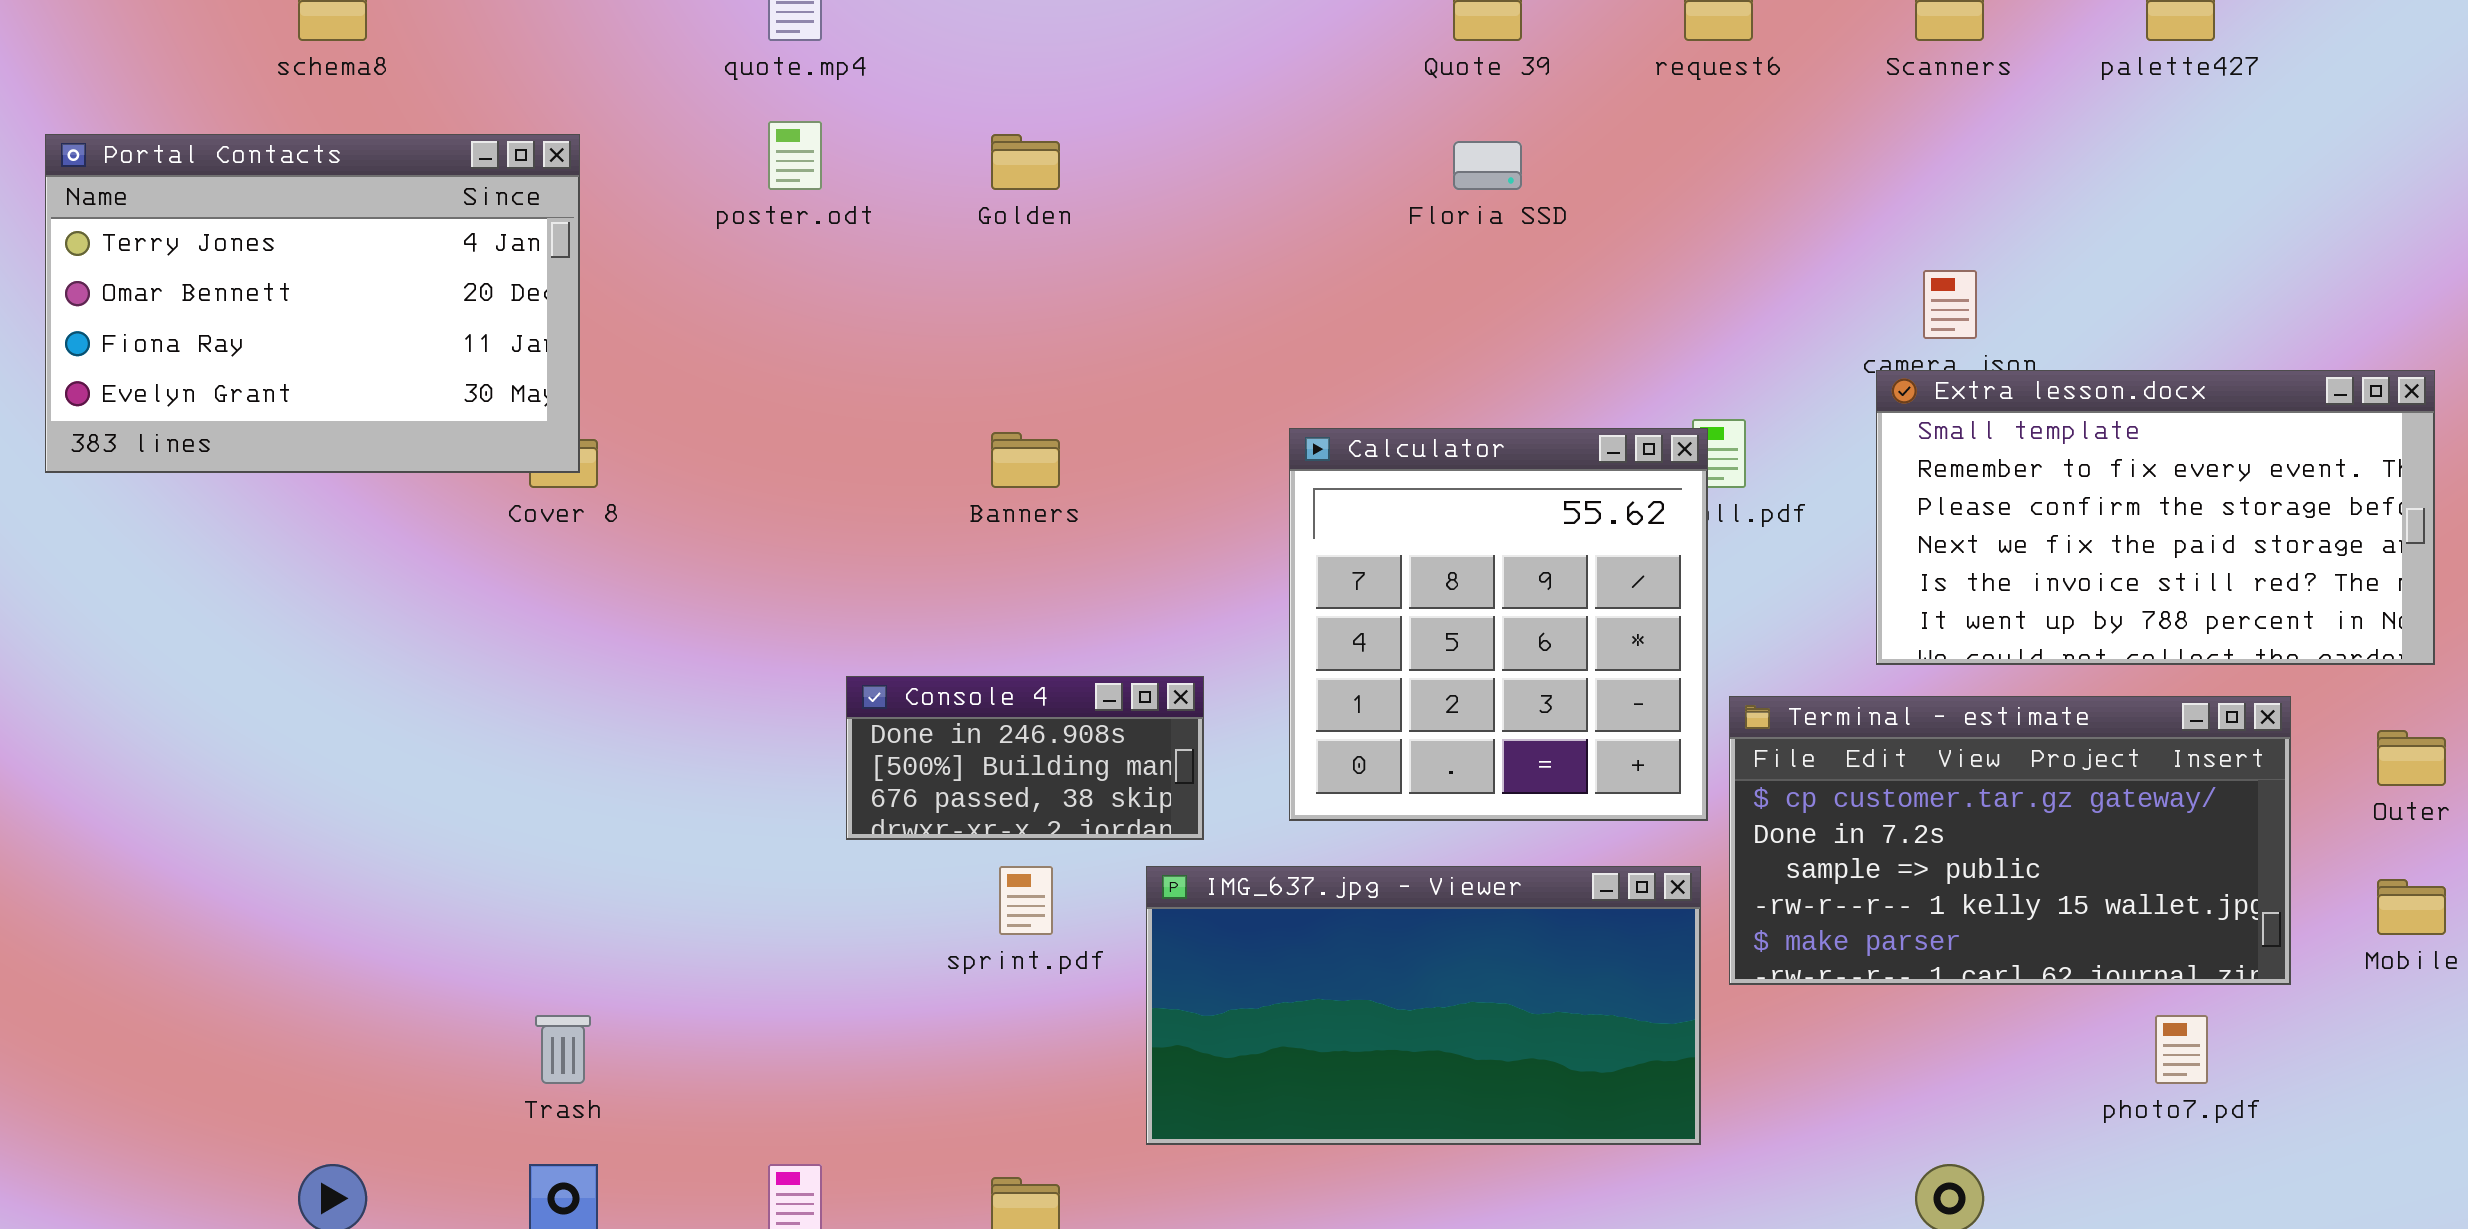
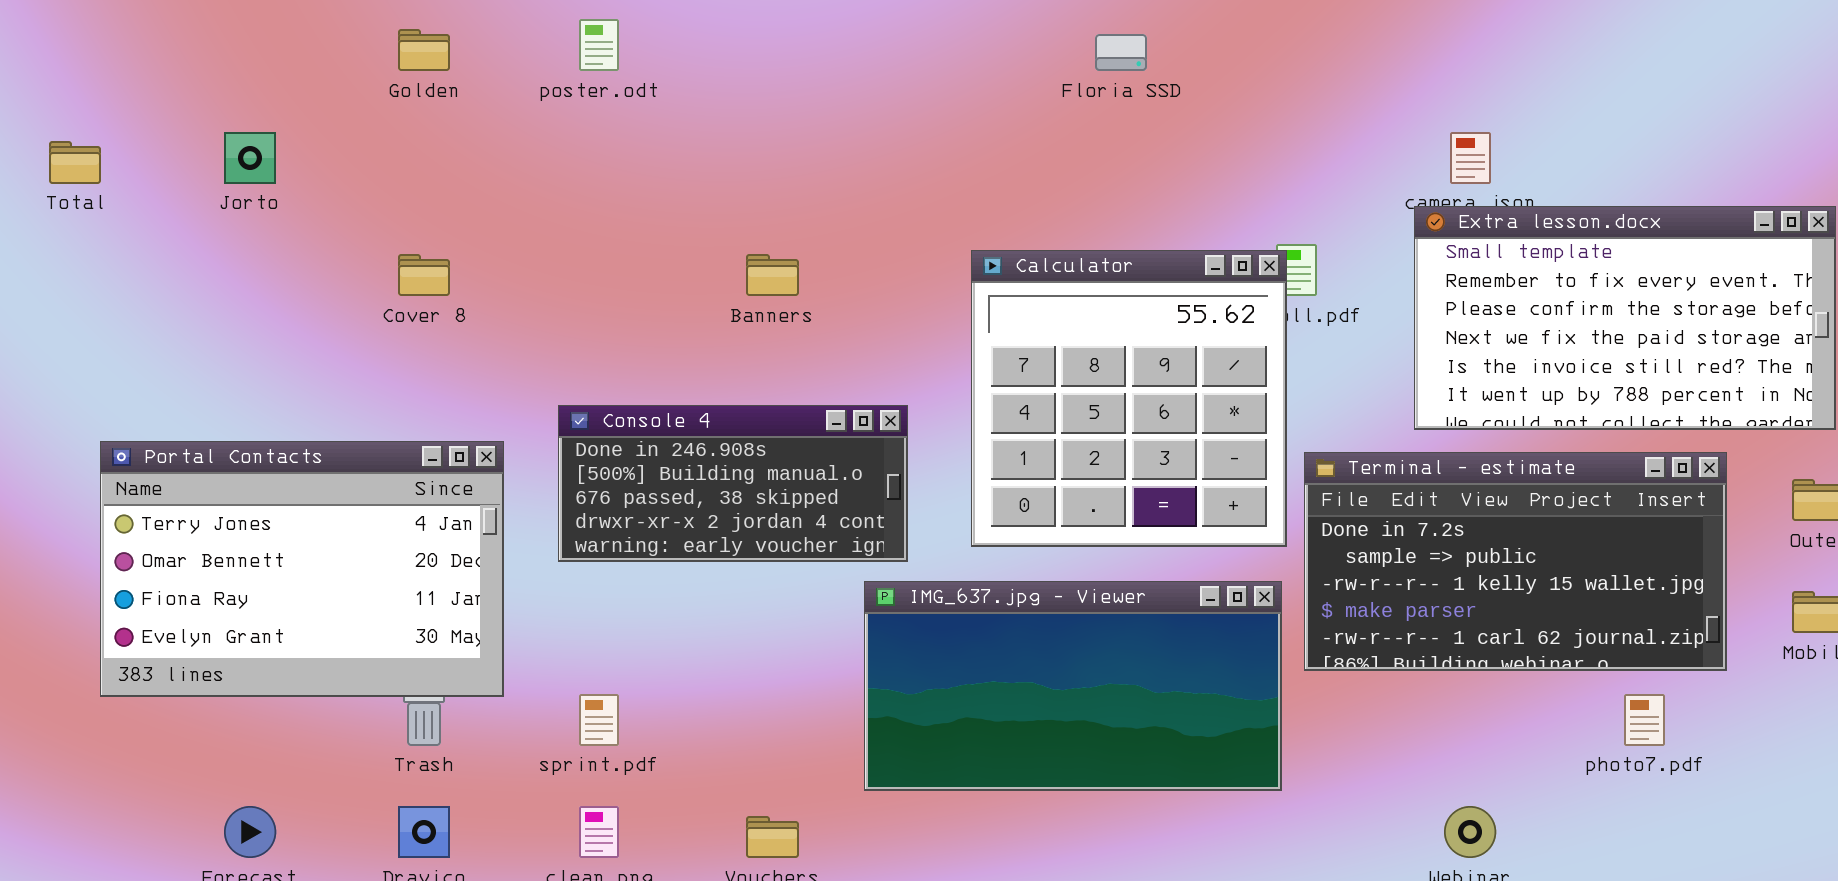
Portal Contacts: [45,134,580,473] -> [100,441,504,697], moved
Golden: [991,134,1060,190] -> [398,29,450,71], moved
Console 4: [846,676,1204,840] -> [558,405,908,562], resized
Terminal - estimate: [1729,696,2291,985] -> [1304,452,1727,671], scrolled down 1 row
sprint.pdf: [999,866,1053,935] -> [579,694,619,746], moved

